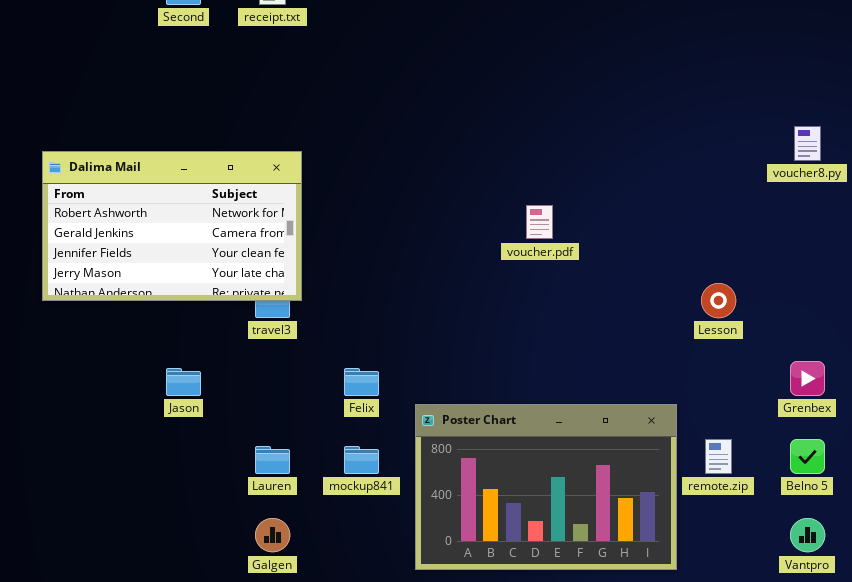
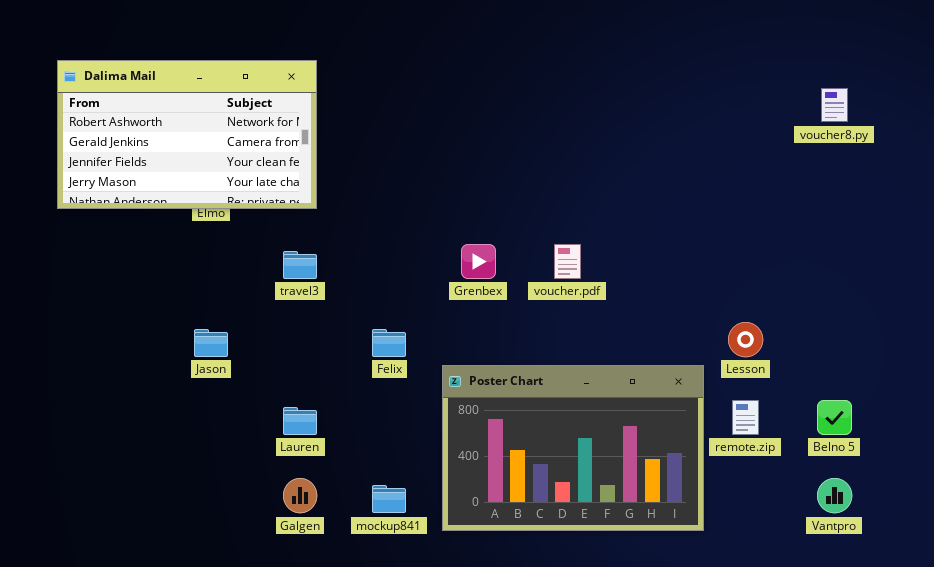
Dalima Mail: [42,151,302,301] -> [57,60,317,209], moved
voucher.pdf: [526,205,553,239] -> [554,244,581,279], moved
Lesson: [701,283,736,318] -> [728,322,763,357], moved
Grenbex: [790,361,825,396] -> [461,244,496,279], moved
mockup841: [344,446,379,474] -> [372,485,406,513], moved

